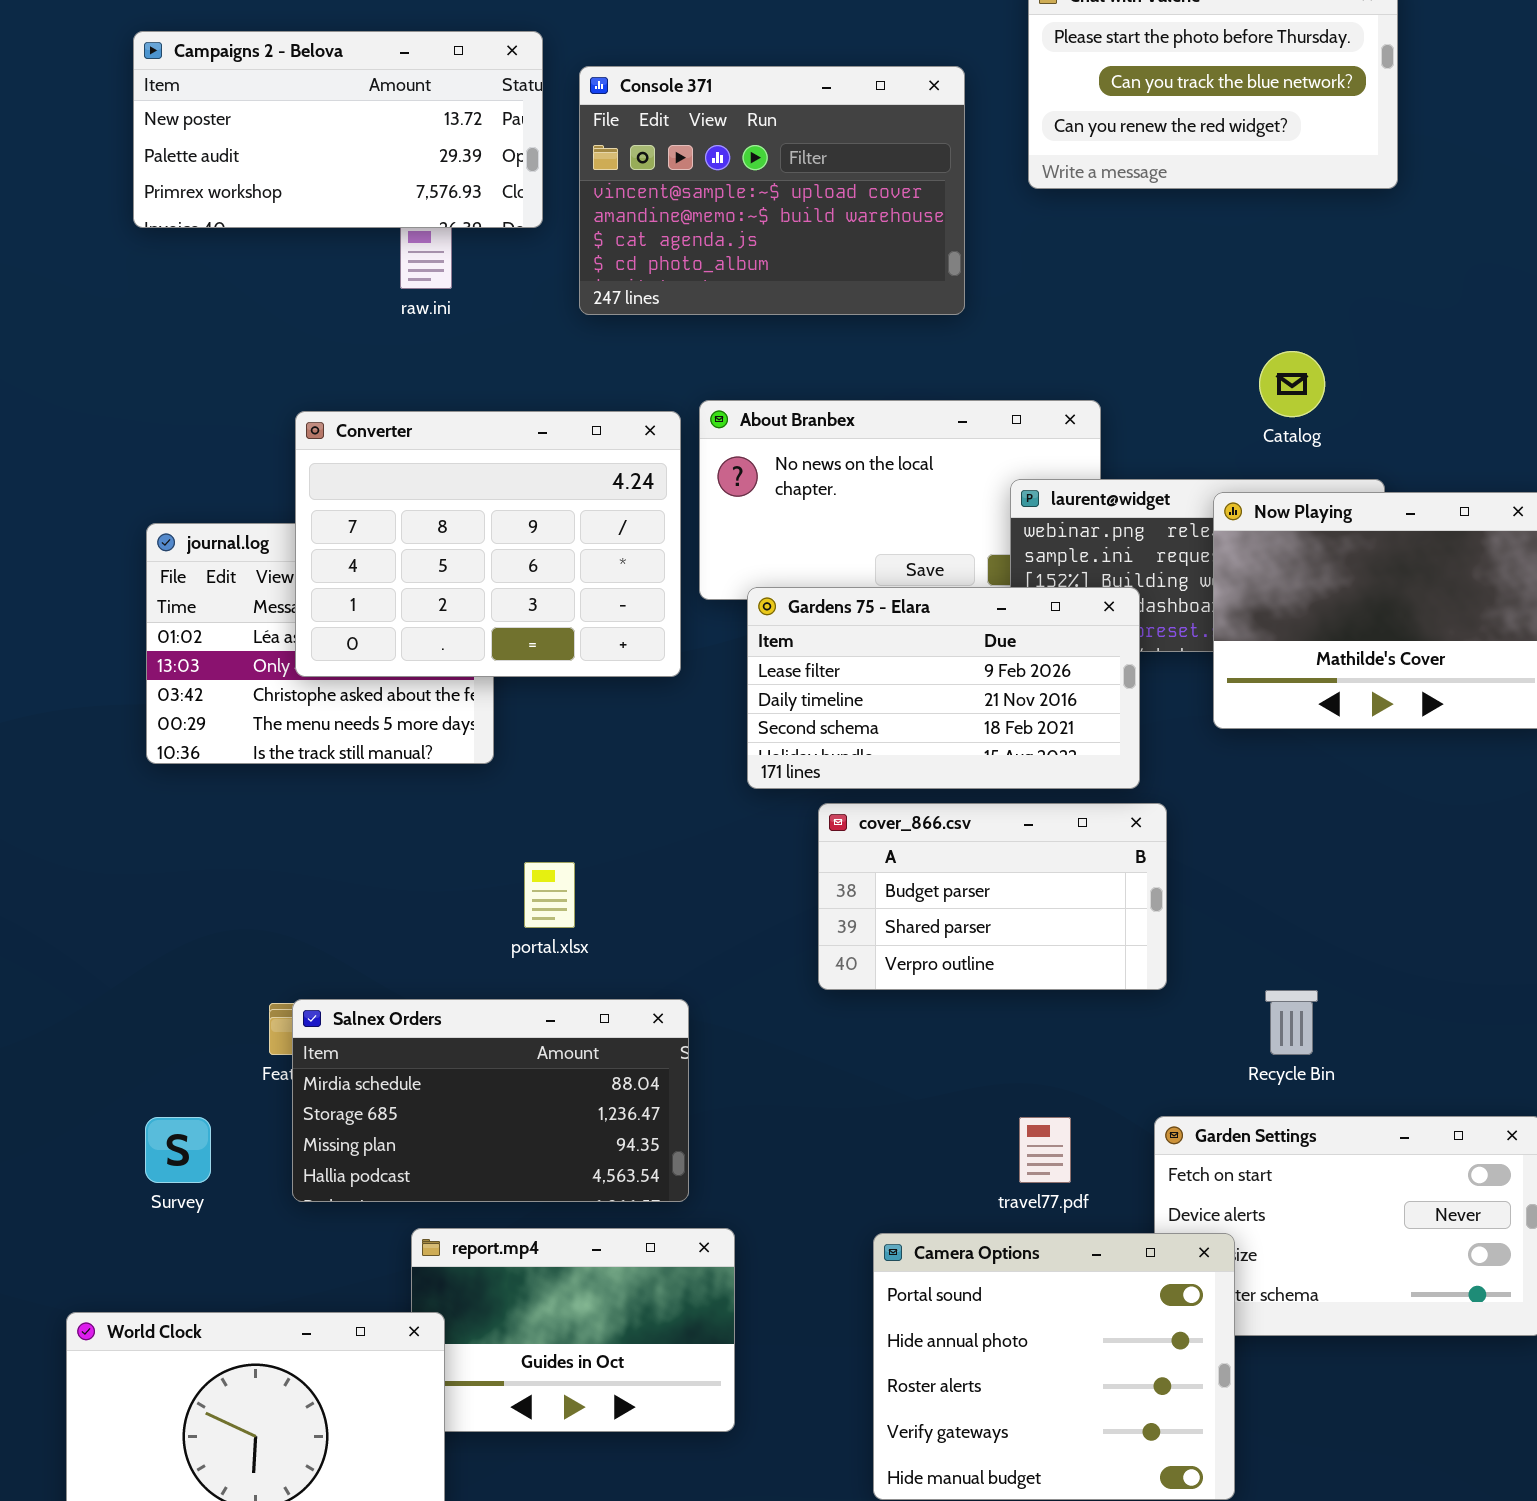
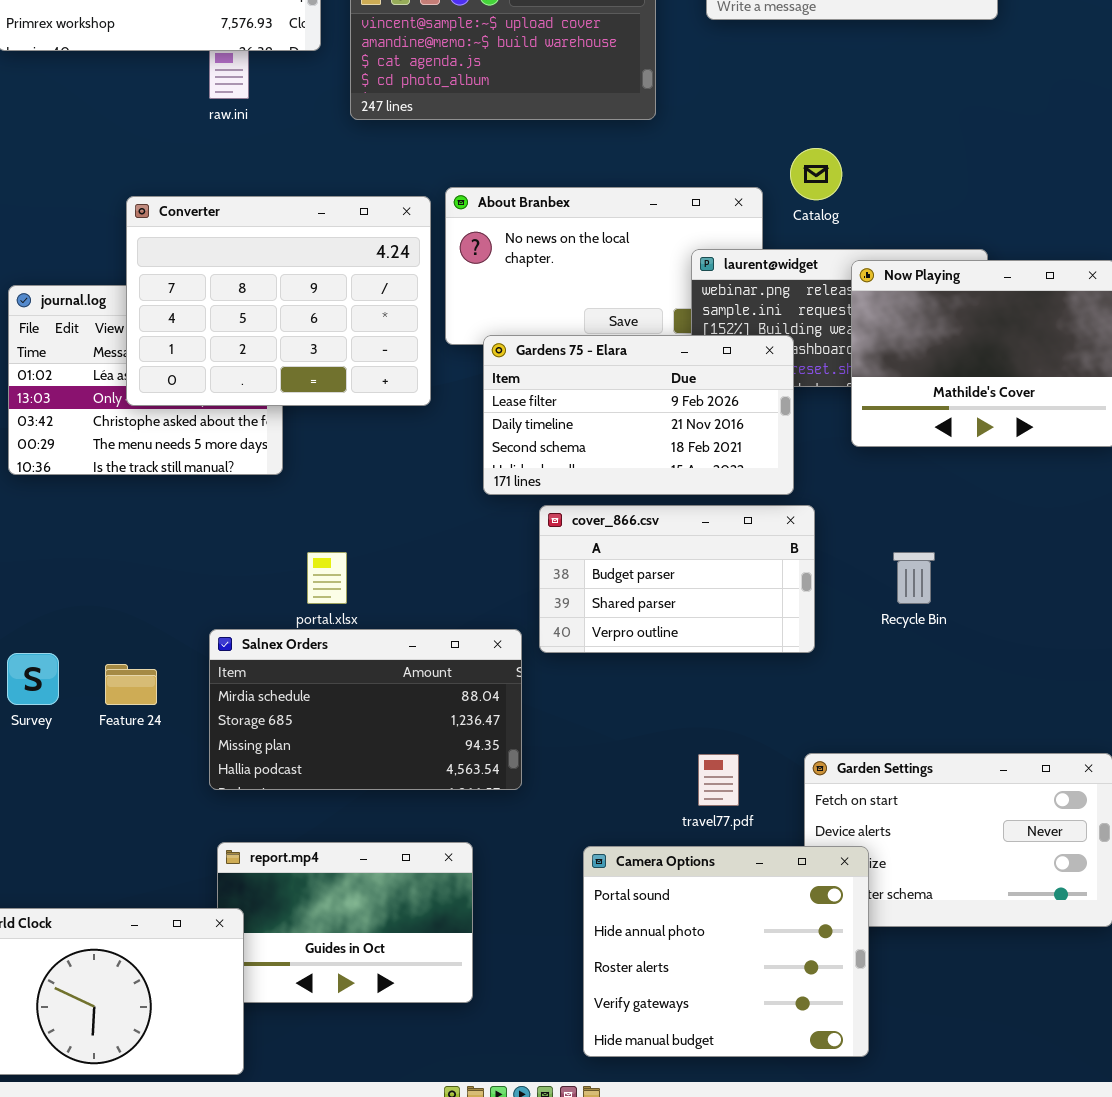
Catalog: [1259,351,1325,417] -> [790,148,842,200], moved
Recycle Bin: [1265,990,1318,1055] -> [893,552,935,604], moved
Salnex Orders: [292,999,689,1202] -> [209,629,522,790], moved
Survey: [145,1117,211,1183] -> [7,653,59,705], moved

